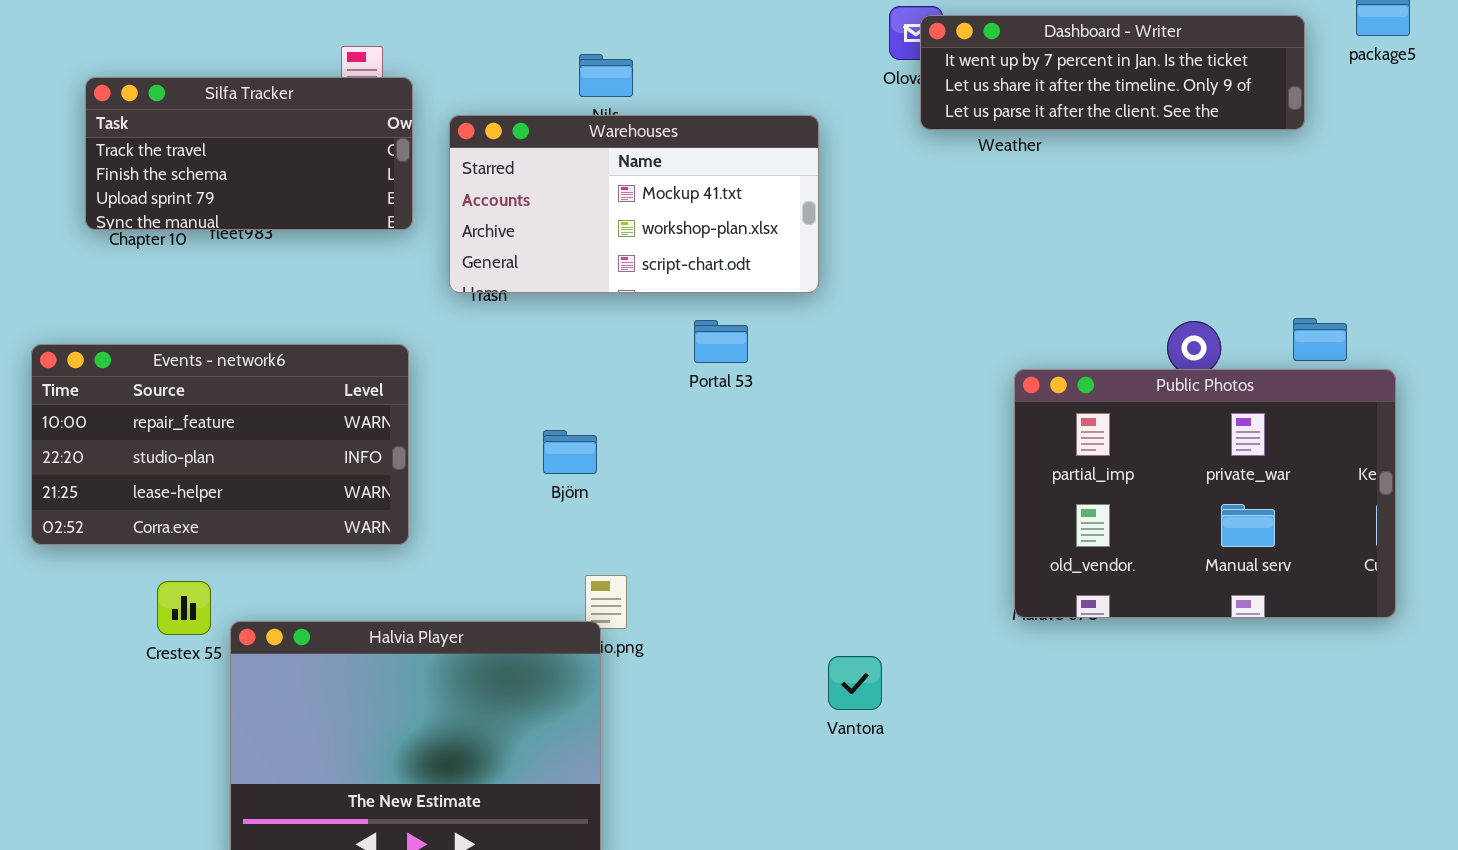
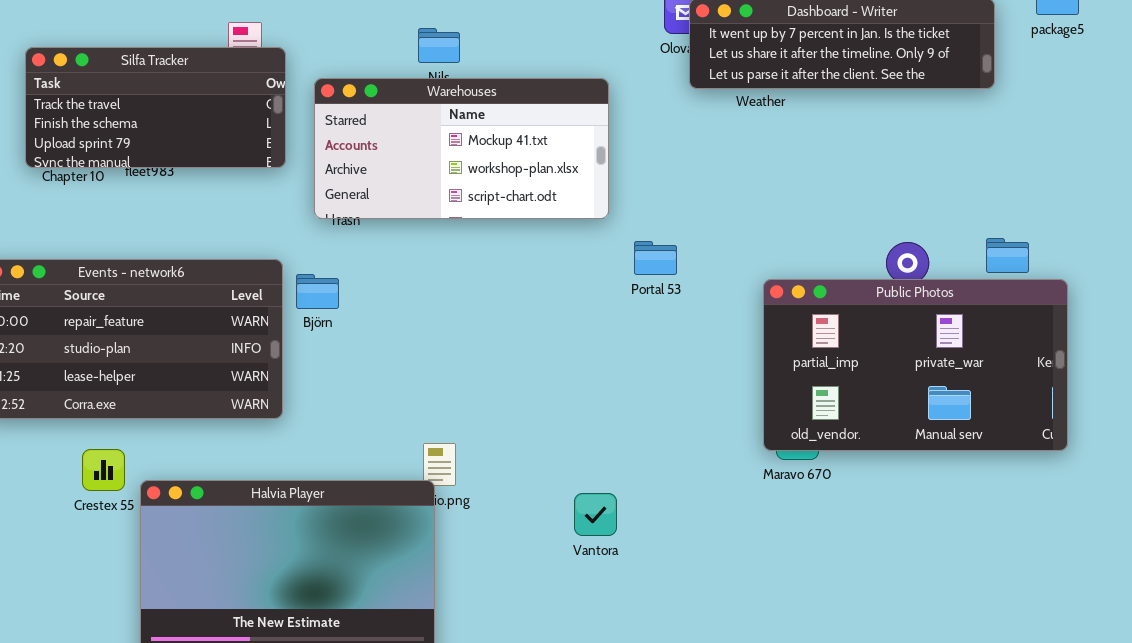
Portal 53: [694,320,748,363] -> [634,241,677,275], moved
Public Photos: [1014,369,1396,618] -> [763,279,1068,451], resized
Björn: [543,430,597,474] -> [296,274,339,309], moved
Vantora: [828,656,882,710] -> [574,493,617,536], moved

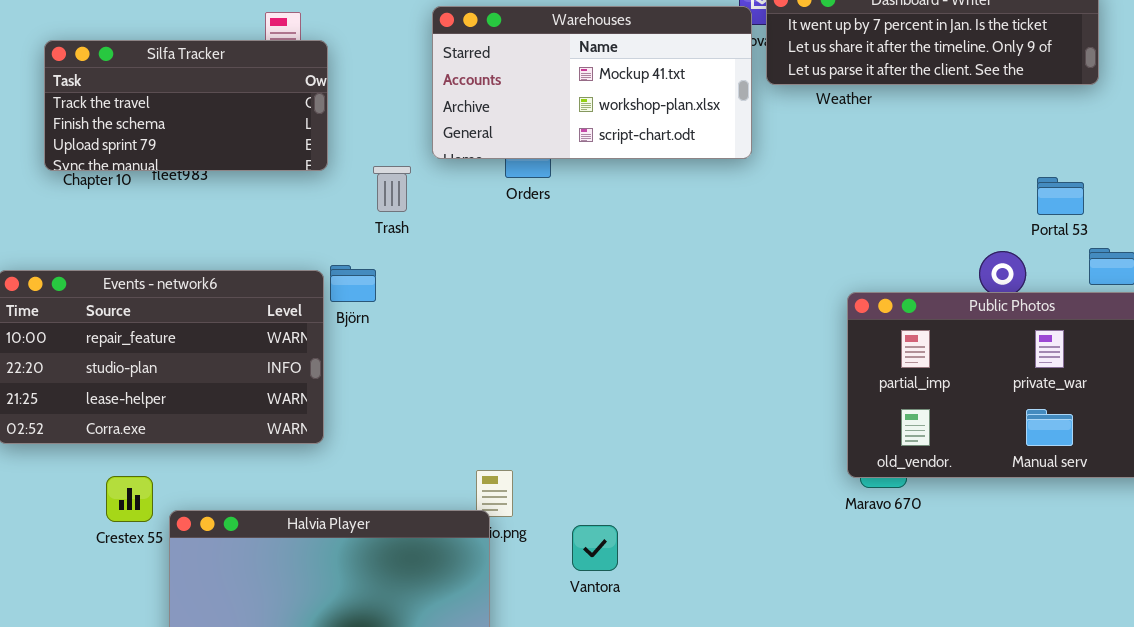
Warehouses: [314,78,609,219] -> [432,6,752,159], moved
Portal 53: [634,241,677,275] -> [1037,177,1084,215], moved
Björn: [296,274,339,309] -> [330,265,376,302], moved
Vantora: [574,493,617,536] -> [572,525,618,571], moved

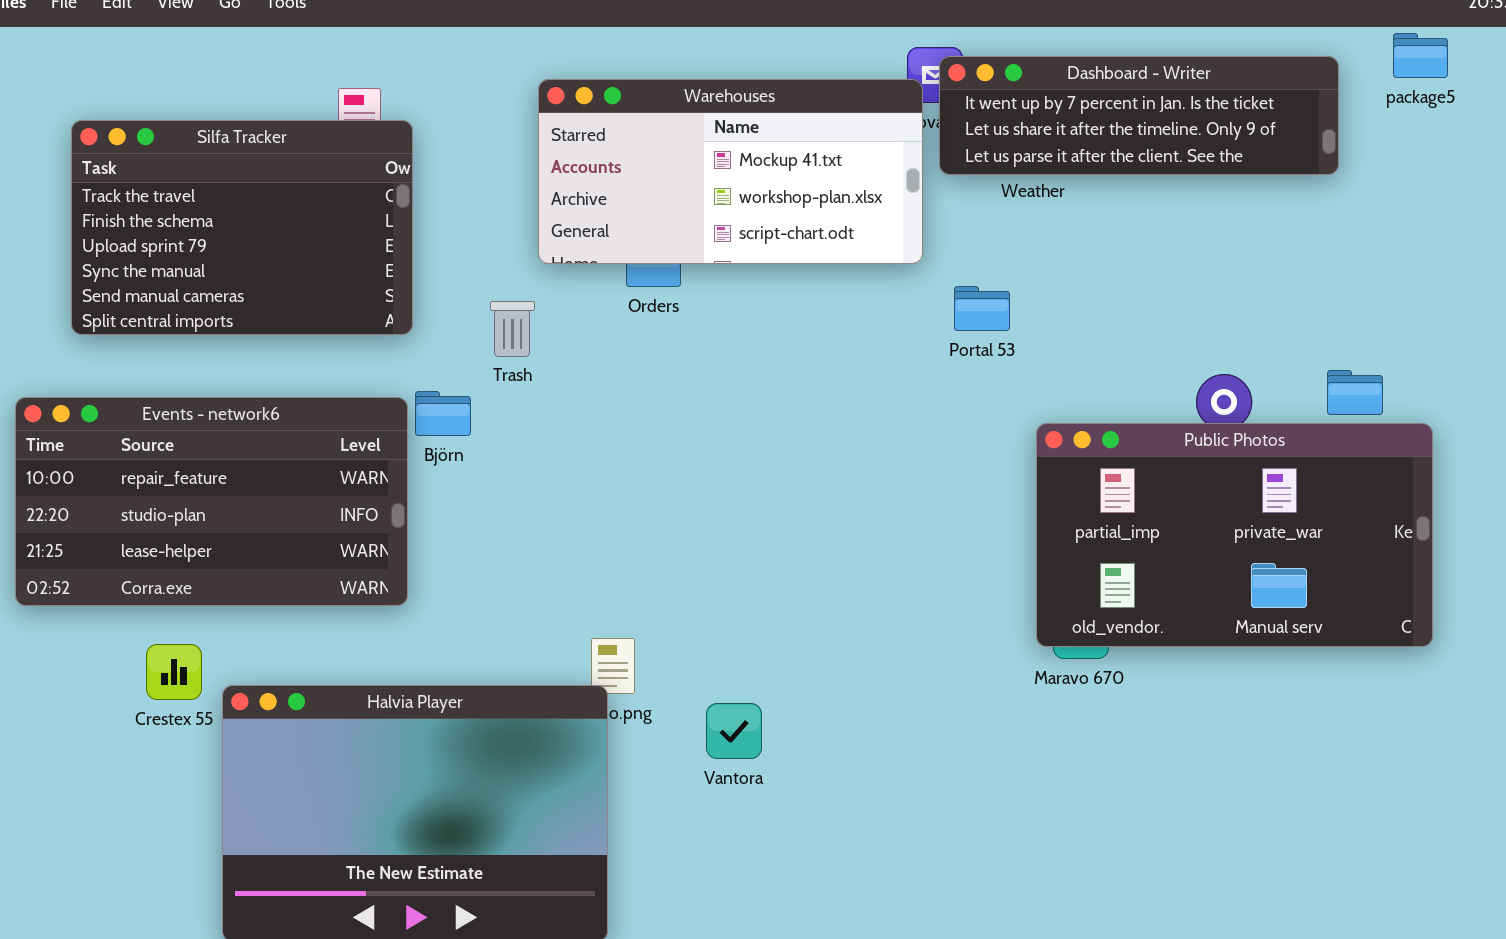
Silfa Tracker: [44,40,328,171] -> [71,120,413,335], resized
Trash: [373,166,411,212] -> [490,301,535,357], moved
Portal 53: [1037,177,1084,215] -> [954,286,1010,331], moved

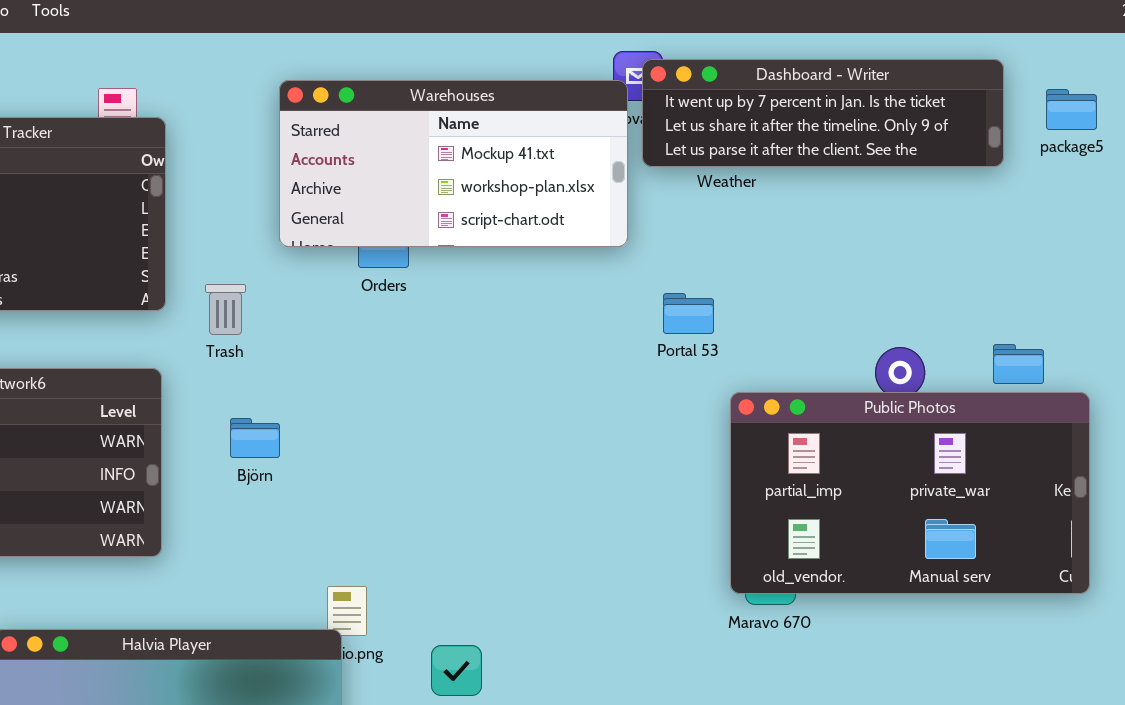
package5: [1393,33,1448,78] -> [1046,89,1097,130], moved
Portal 53: [954,286,1010,331] -> [663,293,714,334], moved
Trash: [490,301,535,357] -> [205,284,246,335], moved
Björn: [415,391,471,436] -> [230,418,280,458], moved

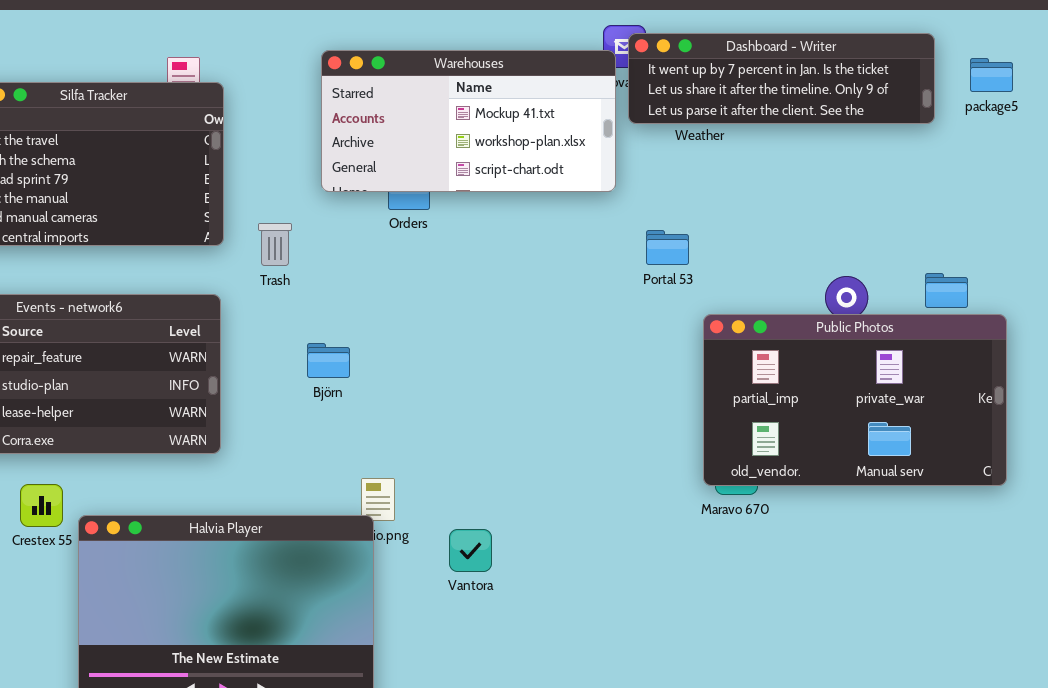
Björn: [230,418,280,458] -> [307,343,350,378], moved

